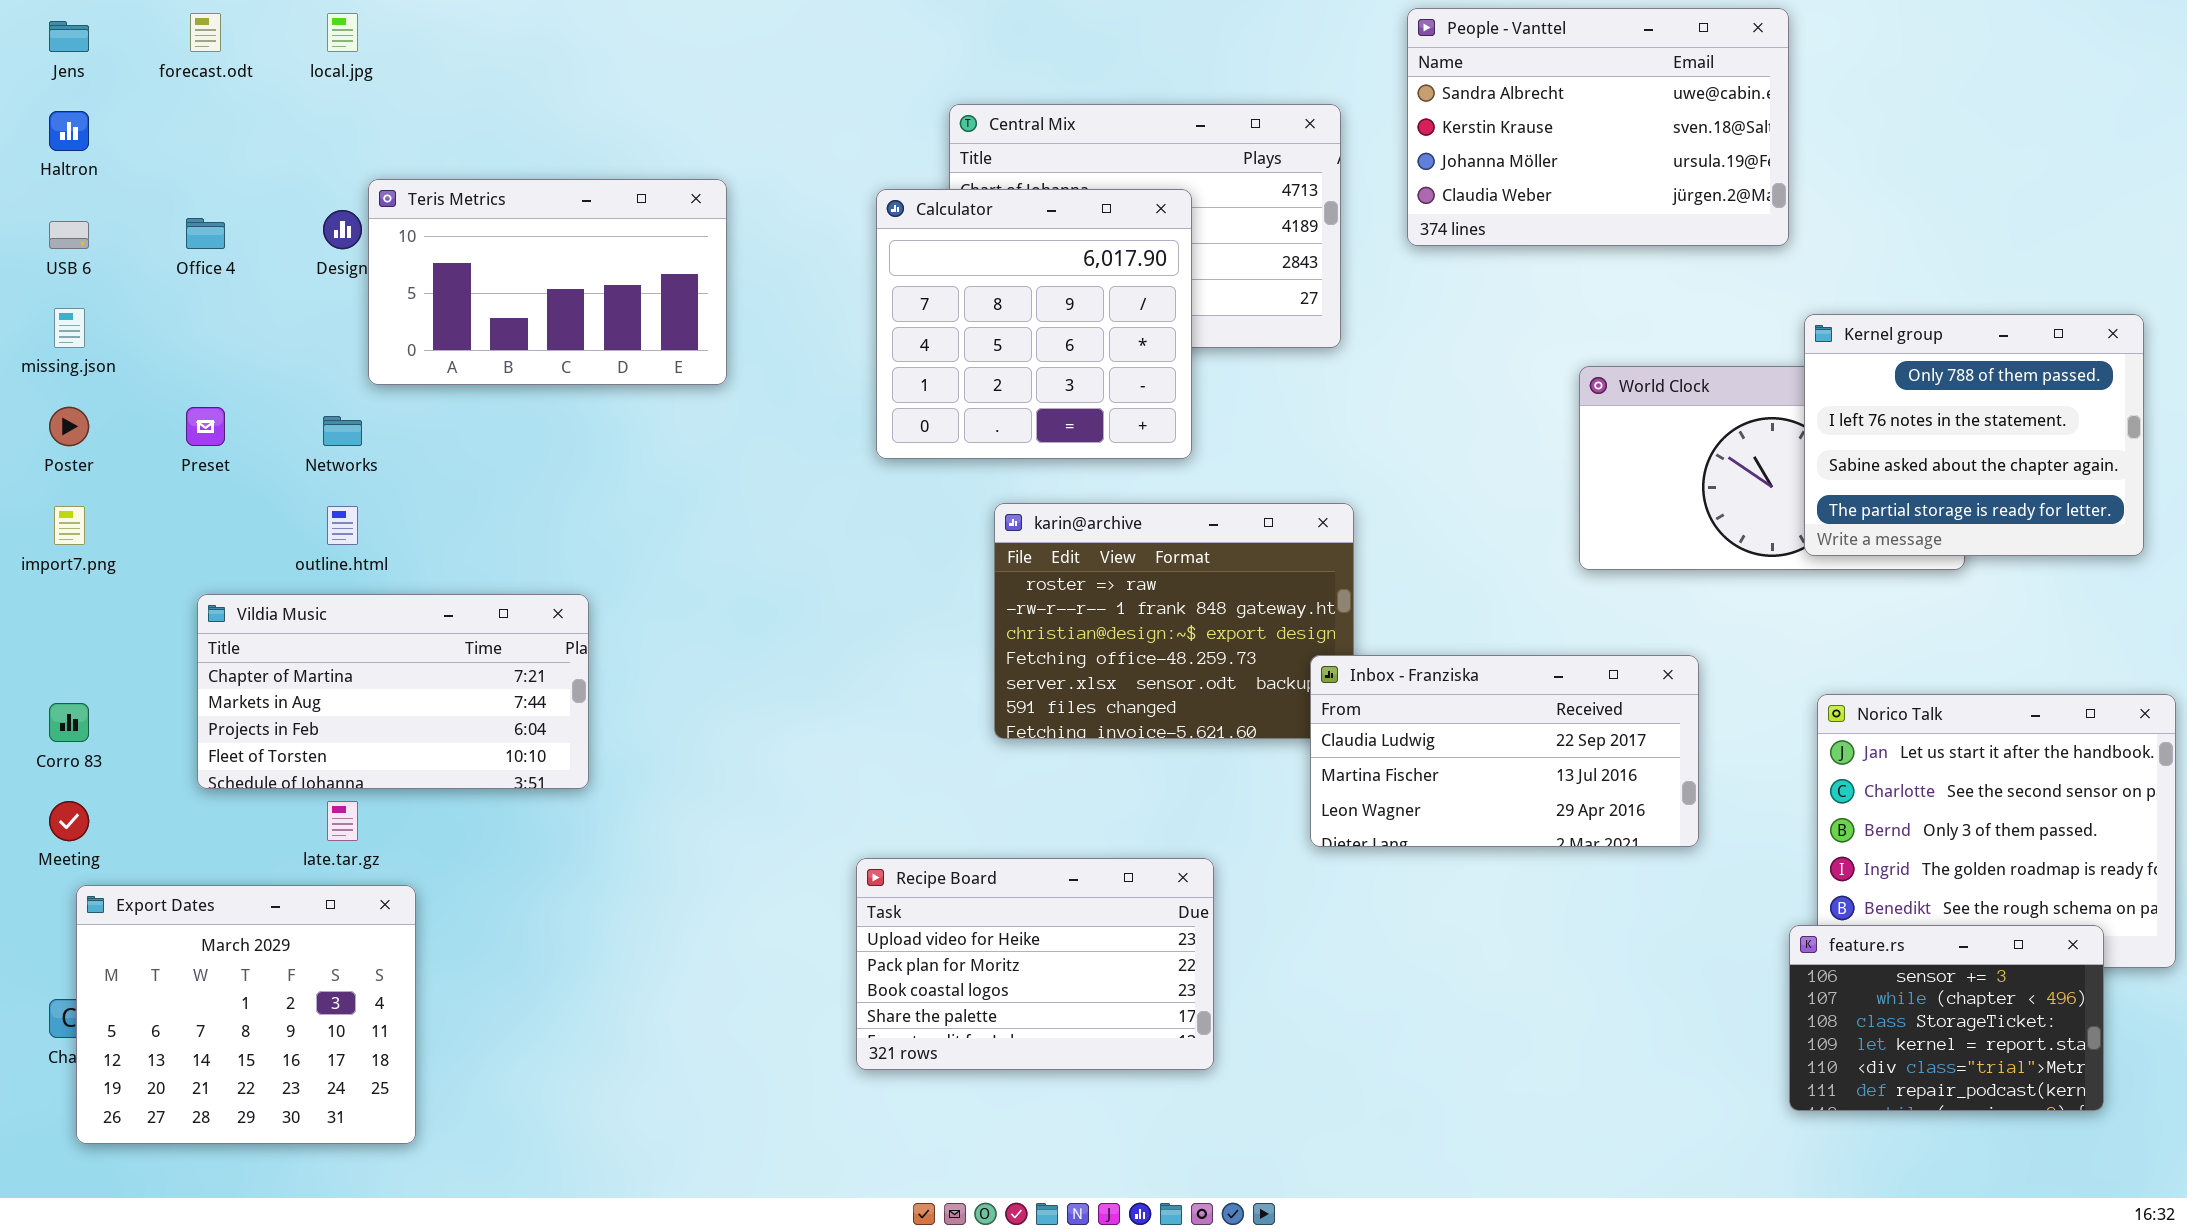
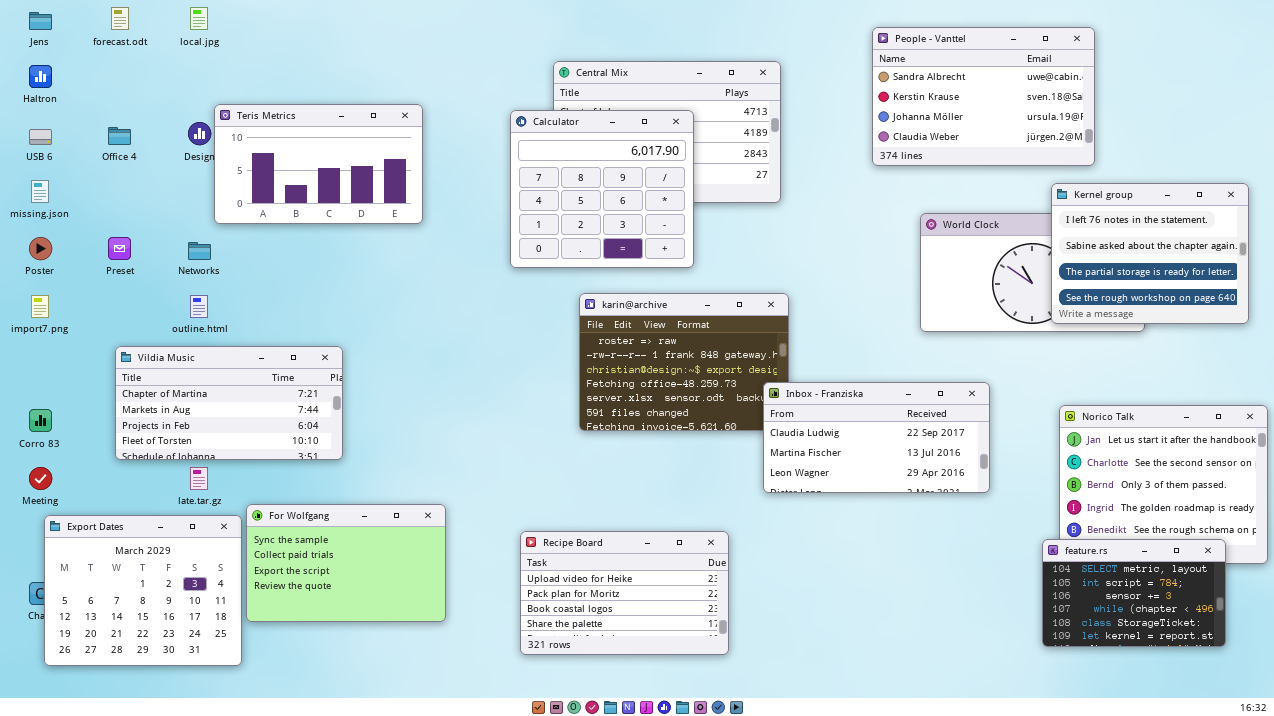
People - Vanttel: [1407,8,1789,246] -> [872,27,1095,166], moved
Kernel group: [1804,314,2144,556] -> [1051,183,1249,324], scrolled down 1 row
Recipe Board: [856,858,1214,1070] -> [520,531,729,655], moved
For Wolfgang: none -> [246,504,446,622], opened
feature.rs: [1789,925,2104,1111] -> [1042,539,1226,647], scrolled up 2 rows

